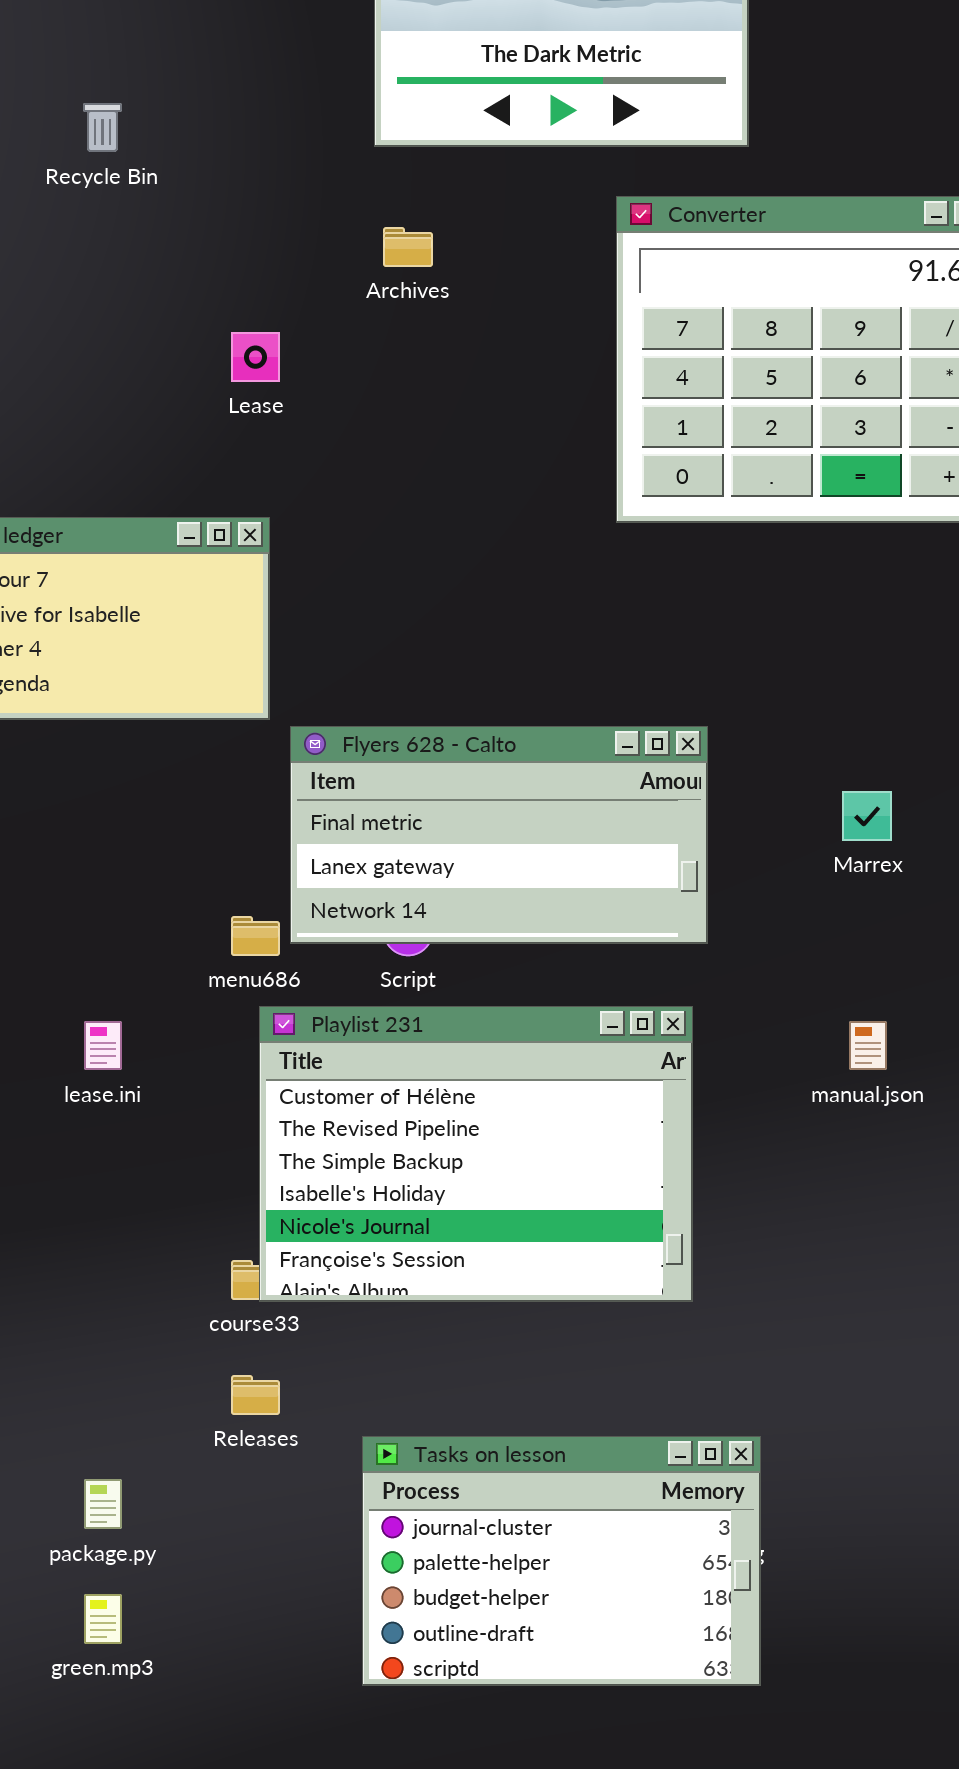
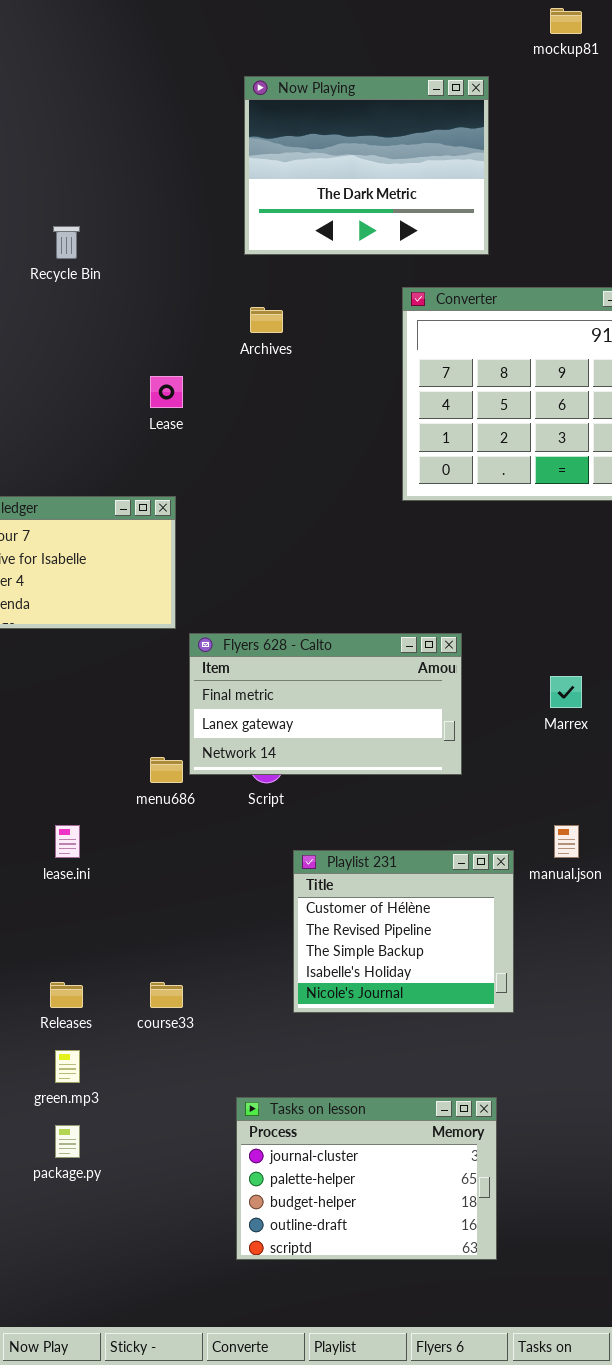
Playlist 231: [259,1006,693,1302] -> [293,850,514,1013], moved, resized
Releases: [231,1375,280,1415] -> [50,982,83,1008], moved
green.mp3: [84,1594,122,1644] -> [55,1050,80,1083], moved

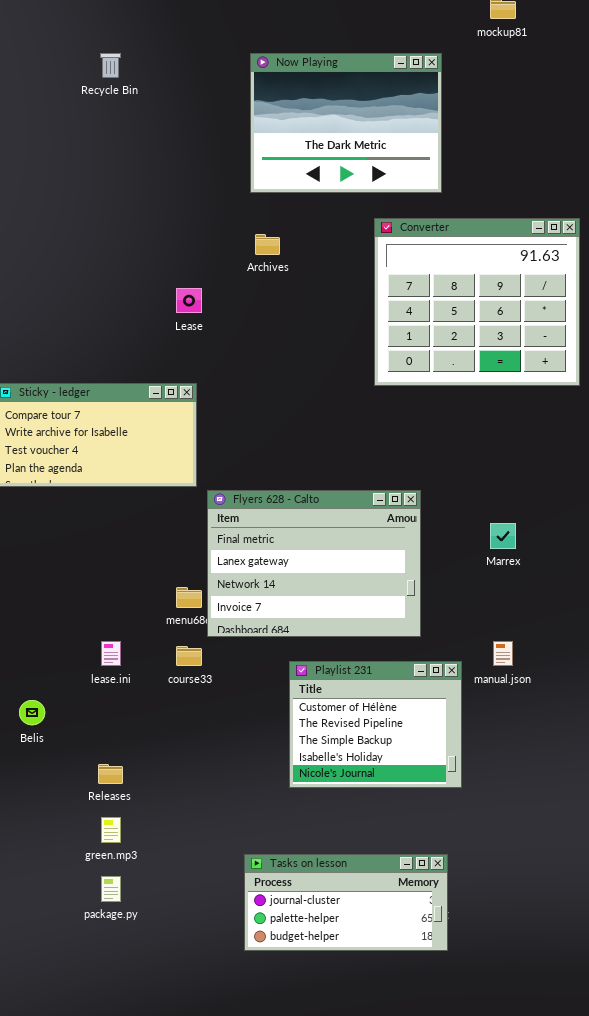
Recycle Bin: [53,226,80,259] -> [100,53,121,78], moved
Flyers 628 - Calto: [189,633,462,775] -> [207,490,421,637], resized
course33: [150,982,183,1008] -> [176,646,202,666], moved
Tasks on lesson: [236,1097,497,1260] -> [244,854,448,951], resized

